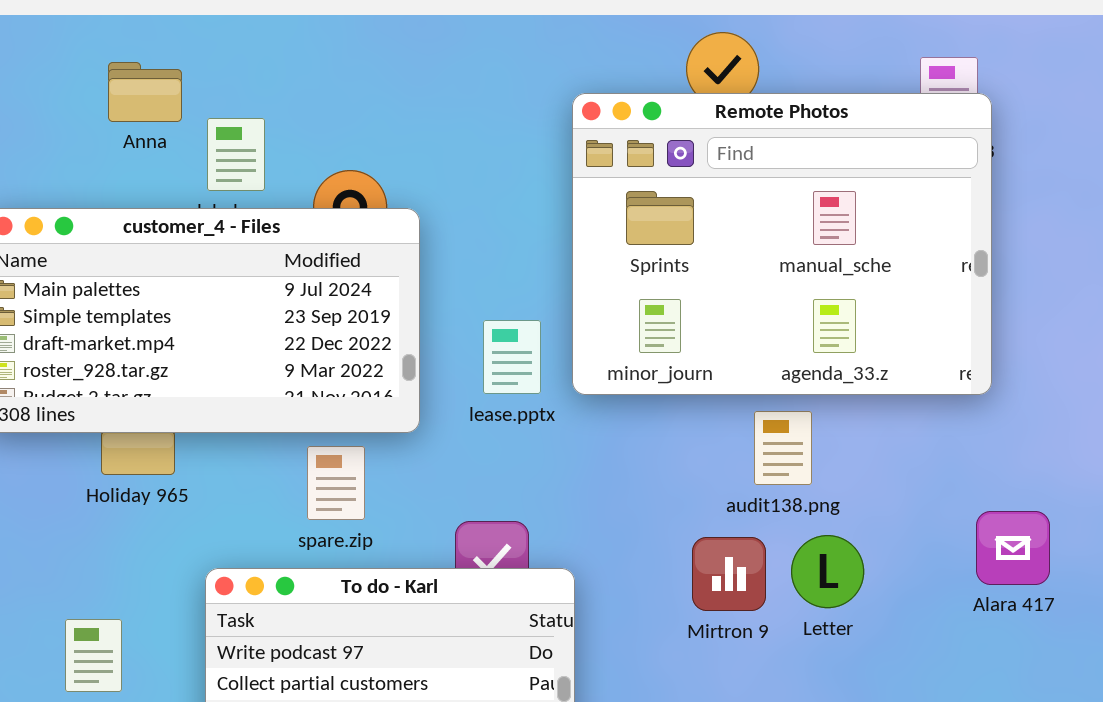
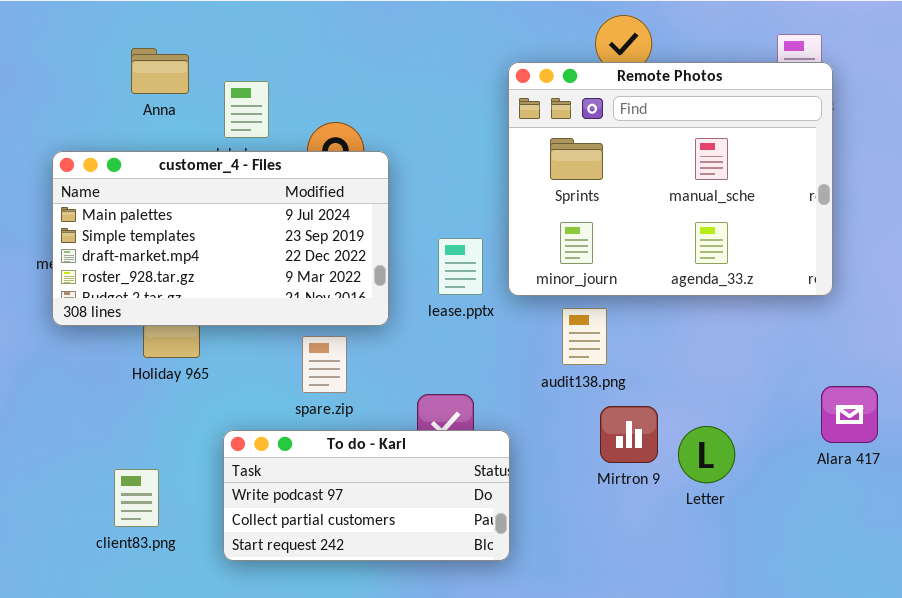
Anna: [108,62,182,122] -> [131,48,189,94], moved
audit138.png: [754,411,812,485] -> [562,308,607,365], moved
Letter: [791,535,864,608] -> [678,426,735,483], moved

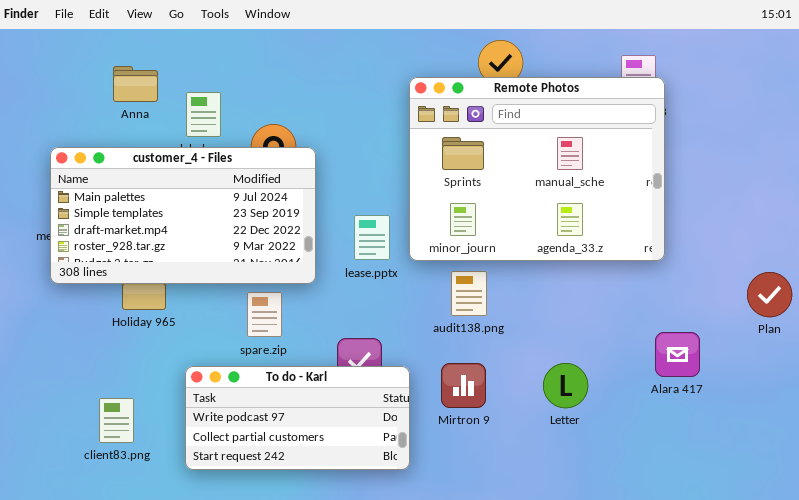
Mirtron 9: [600,406,658,463] -> [441,363,486,408], moved

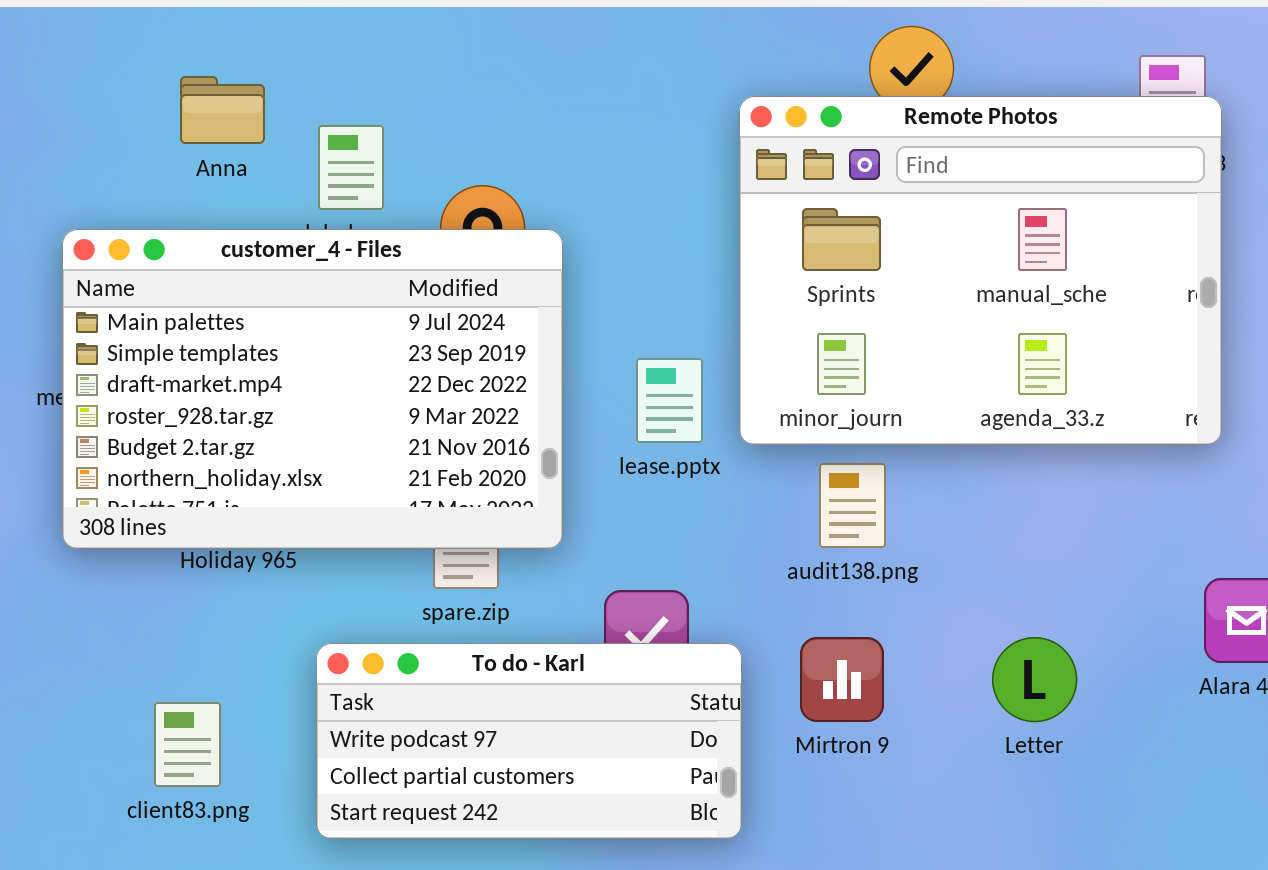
customer_4 - Files: [50,147,316,284] -> [62,229,563,549], resized

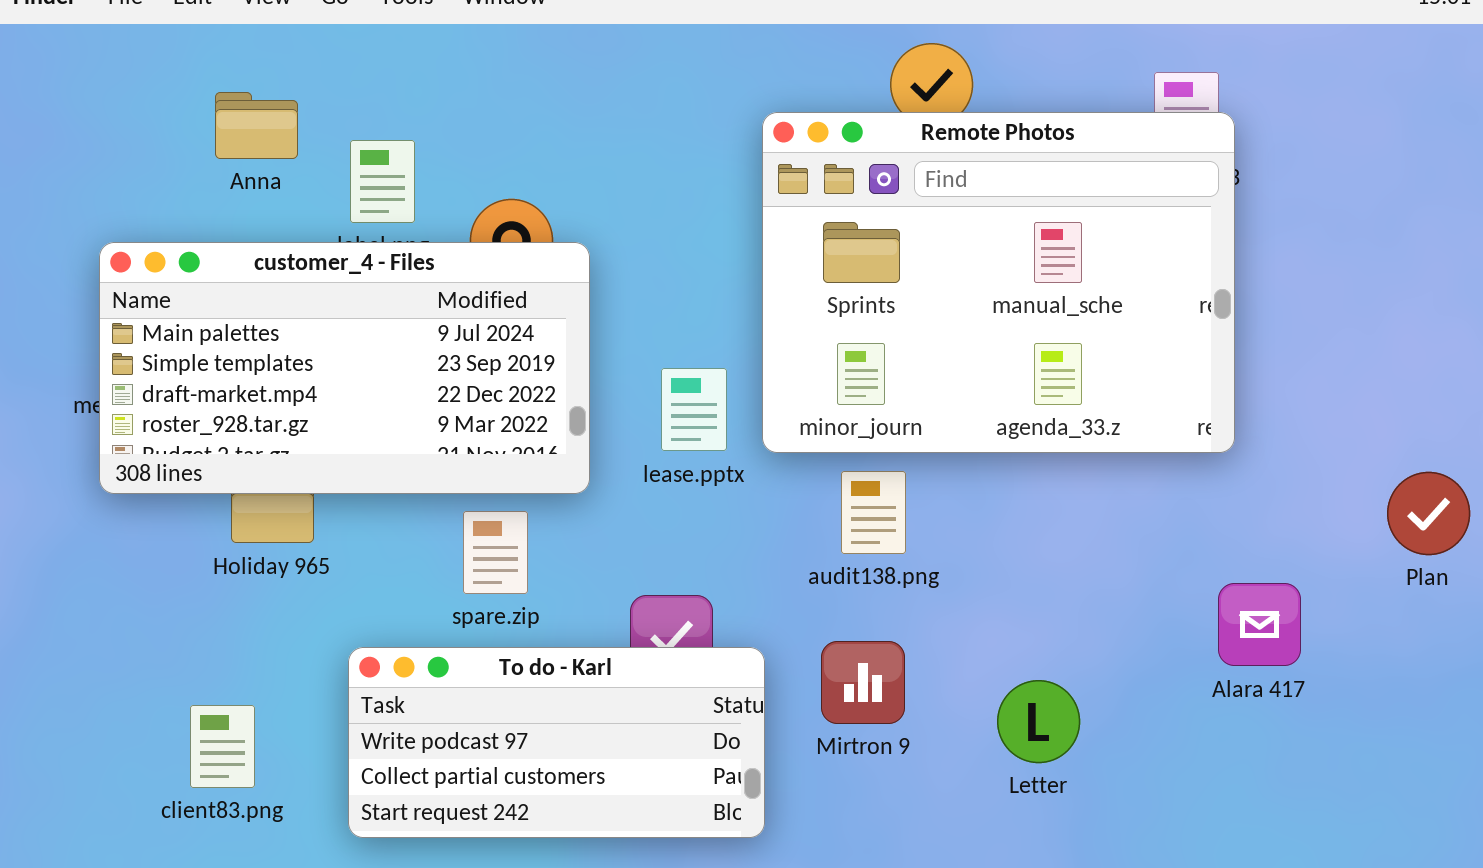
customer_4 - Files: [62,229,563,549] -> [99,242,590,494], resized
Letter: [992,637,1077,722] -> [997,680,1080,763], moved

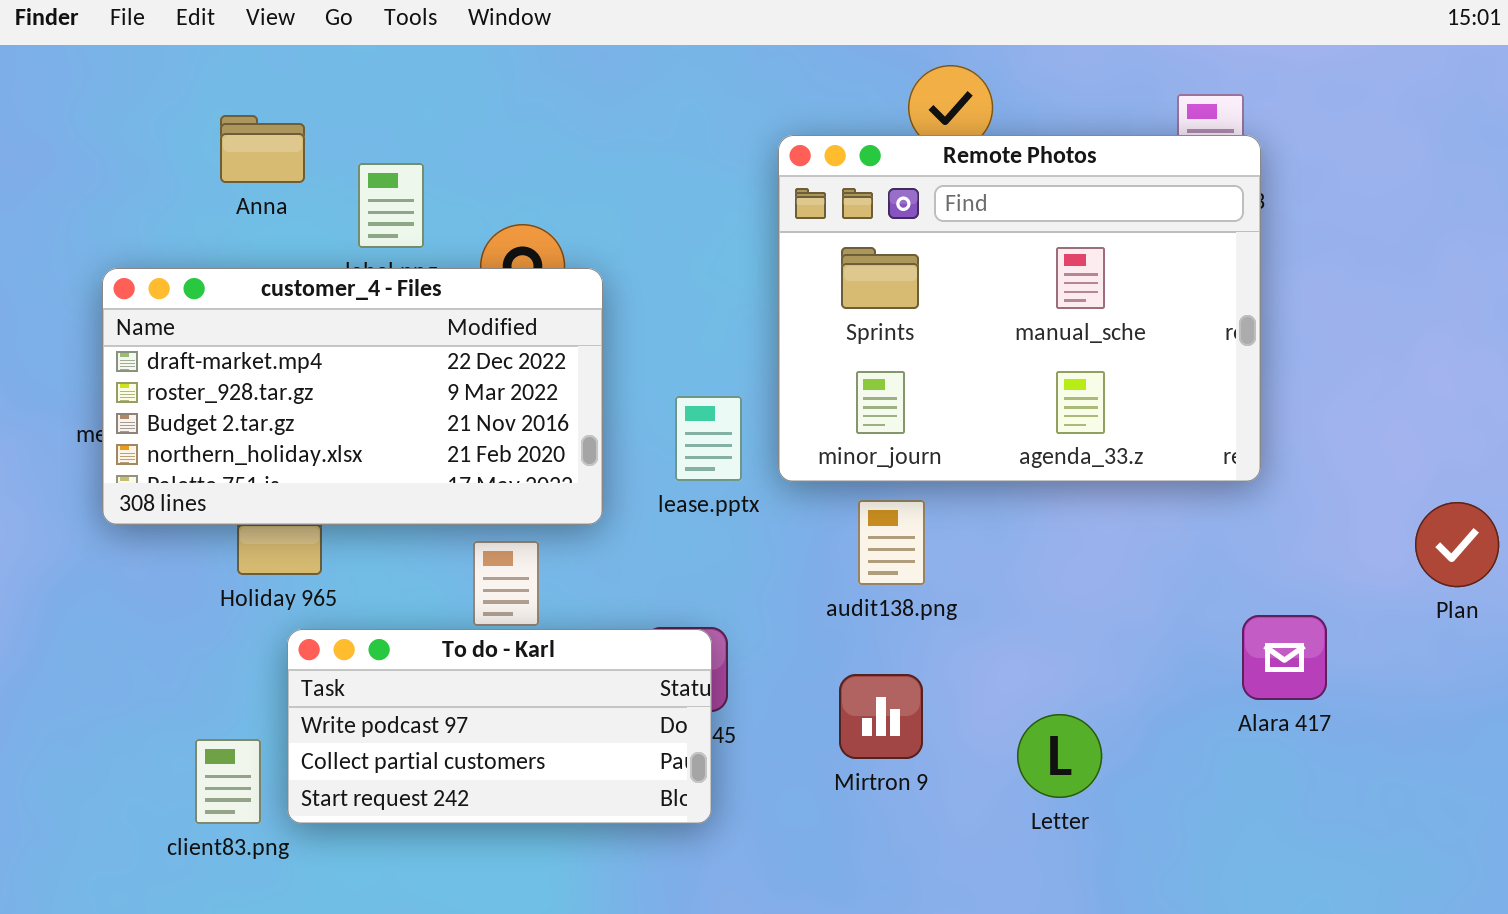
customer_4 - Files: [99,242,590,494] -> [102,268,603,525], scrolled down 2 rows
To do - Karl: [348,647,765,838] -> [287,629,712,824], moved

